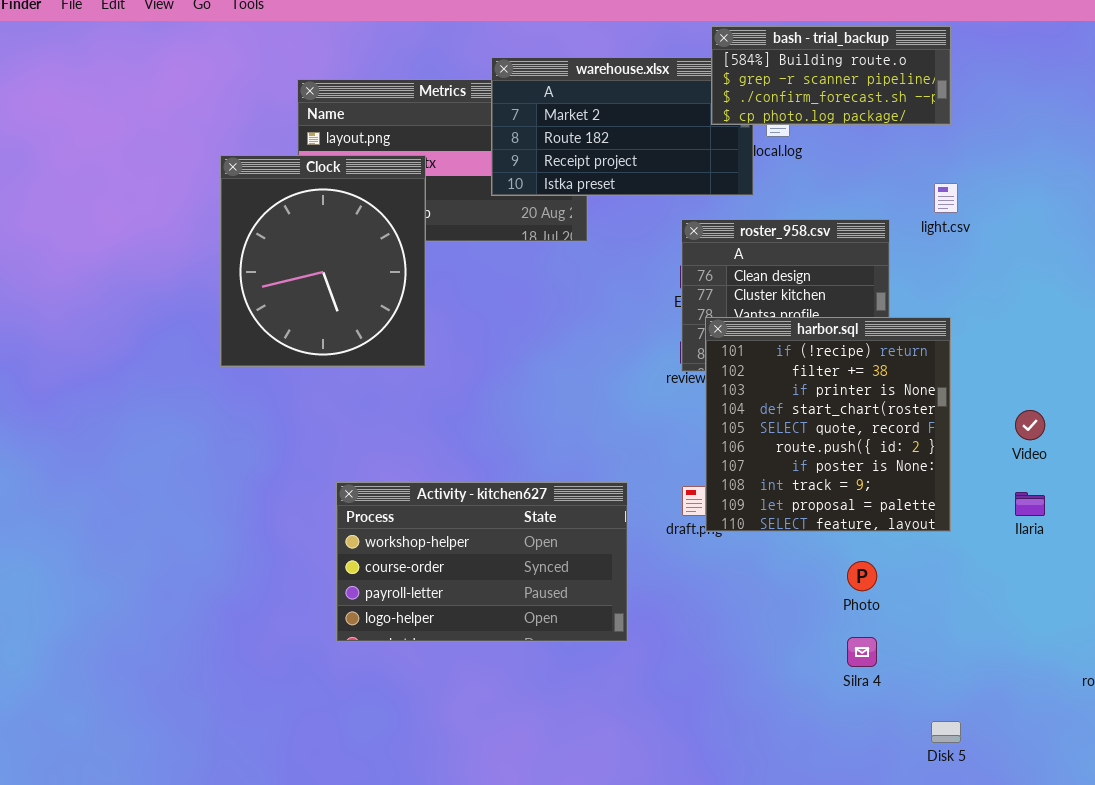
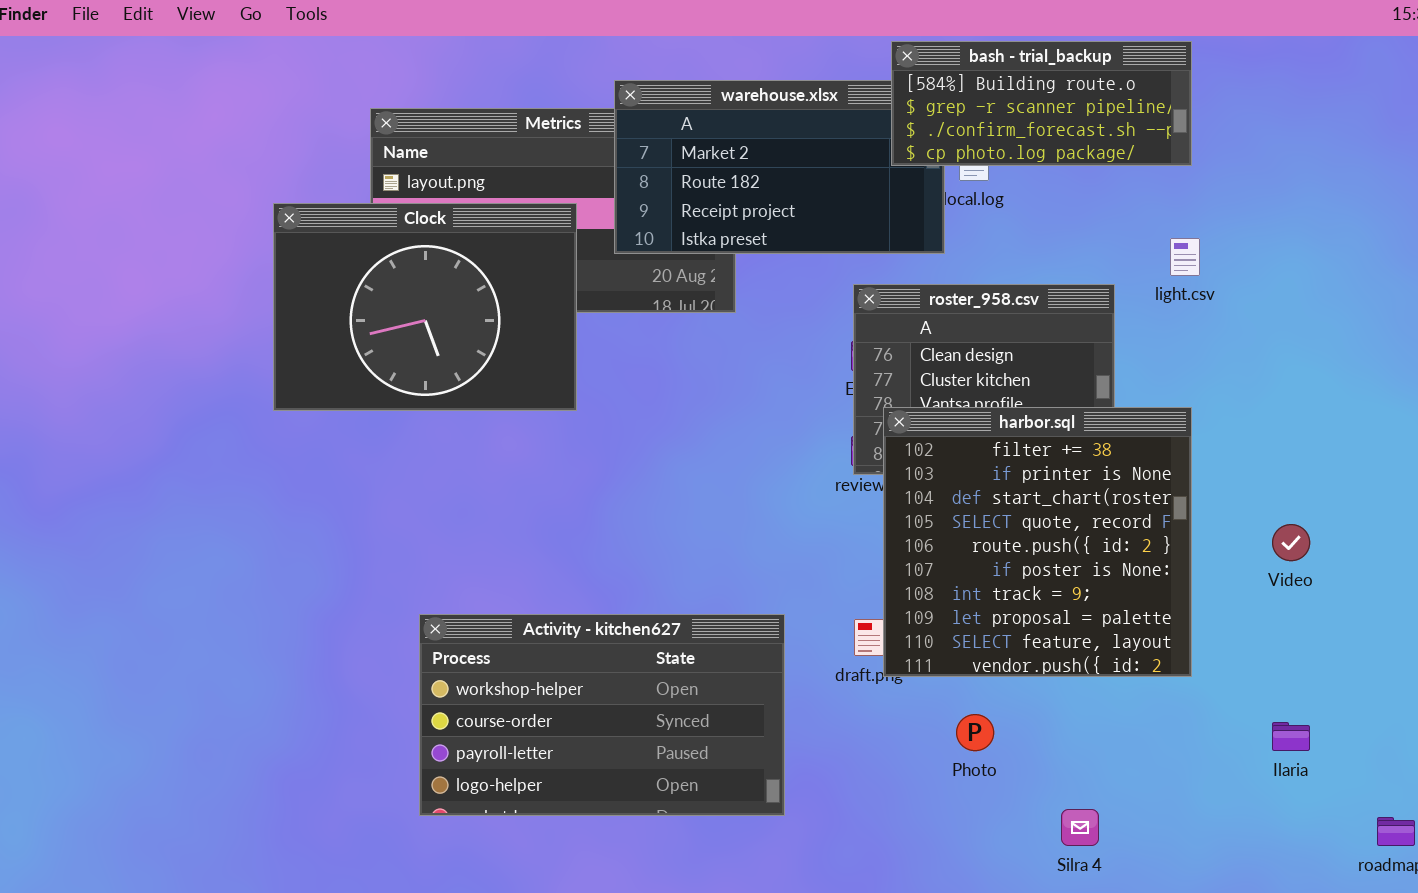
Clock: [220,155,426,367] -> [273,203,577,411], resized
harbor.sql: [705,317,951,532] -> [883,407,1192,677], scrolled down 1 row
Ilaria: [1015,492,1045,516] -> [1272,722,1310,751], moved
Photo: [847,561,877,591] -> [956,714,994,751], moved

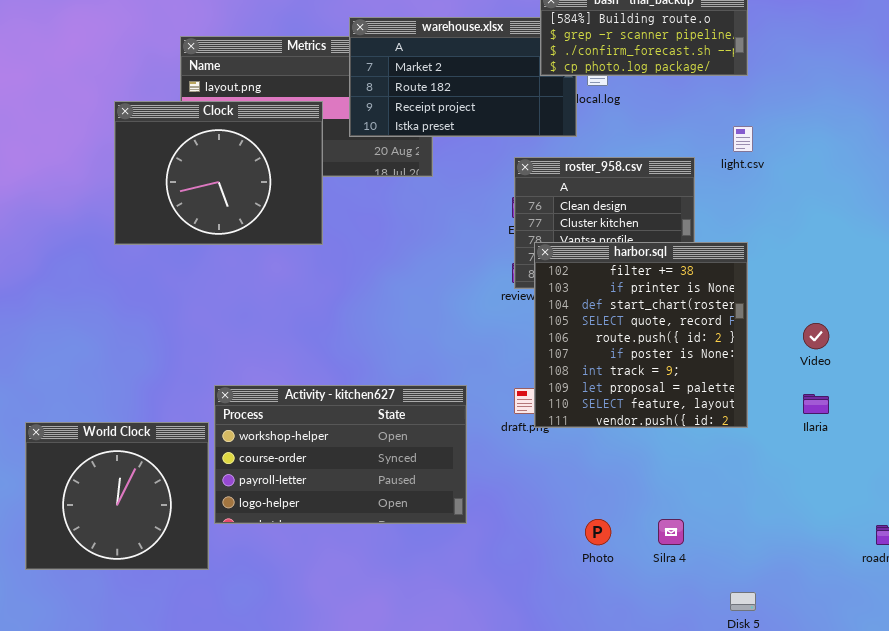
World Clock: none -> [25,422,209,570], opened
Photo: [956,714,994,751] -> [585,519,611,545], moved
Ilaria: [1272,722,1310,751] -> [803,394,829,414], moved

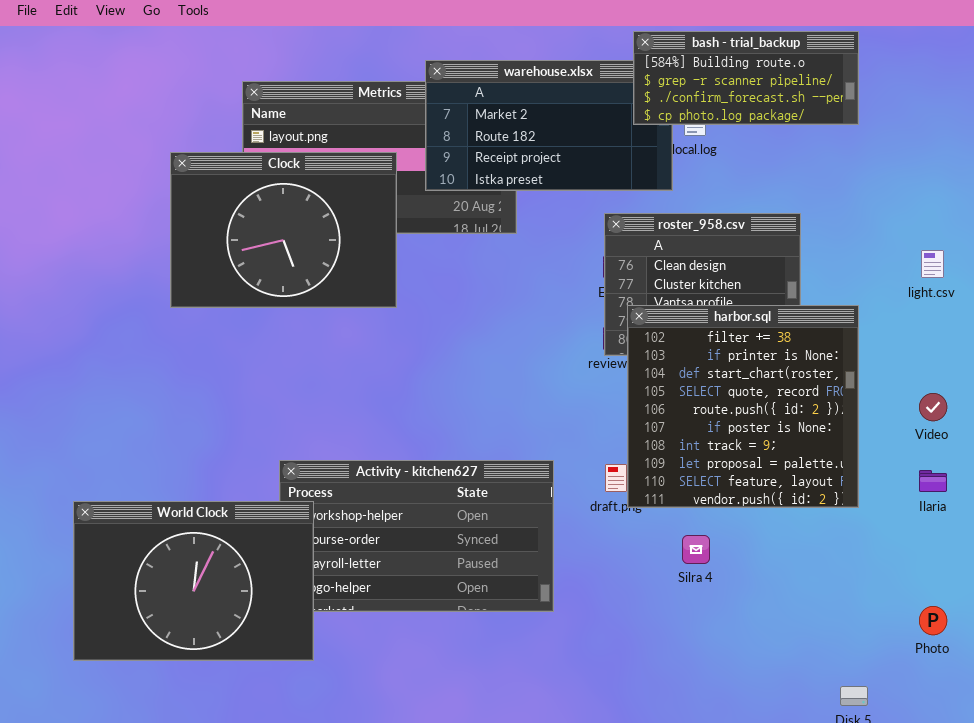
light.csv: [733,126,753,152] -> [921,250,944,278], moved
World Clock: [25,422,209,570] -> [73,501,314,661], resized
Photo: [585,519,611,545] -> [919,606,947,635], moved
Silra 4: [658,519,684,545] -> [682,535,710,564], moved

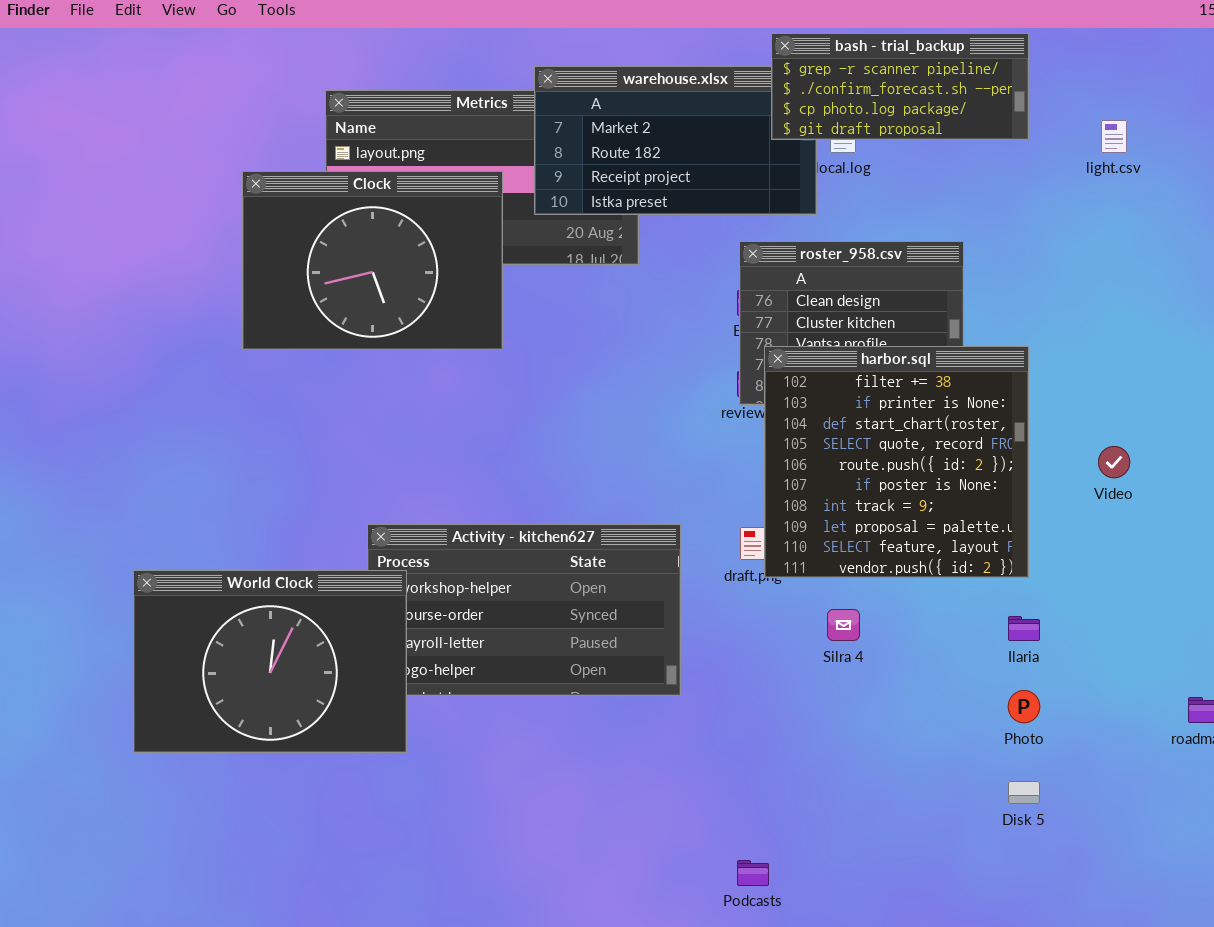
bash - trial_backup: [633,31,859,125] -> [771,33,1029,140], scrolled down 1 row
light.csv: [921,250,944,278] -> [1101,120,1127,153], moved
Ilaria: [919,470,947,492] -> [1008,616,1040,641], moved
Photo: [919,606,947,635] -> [1008,690,1040,723], moved

